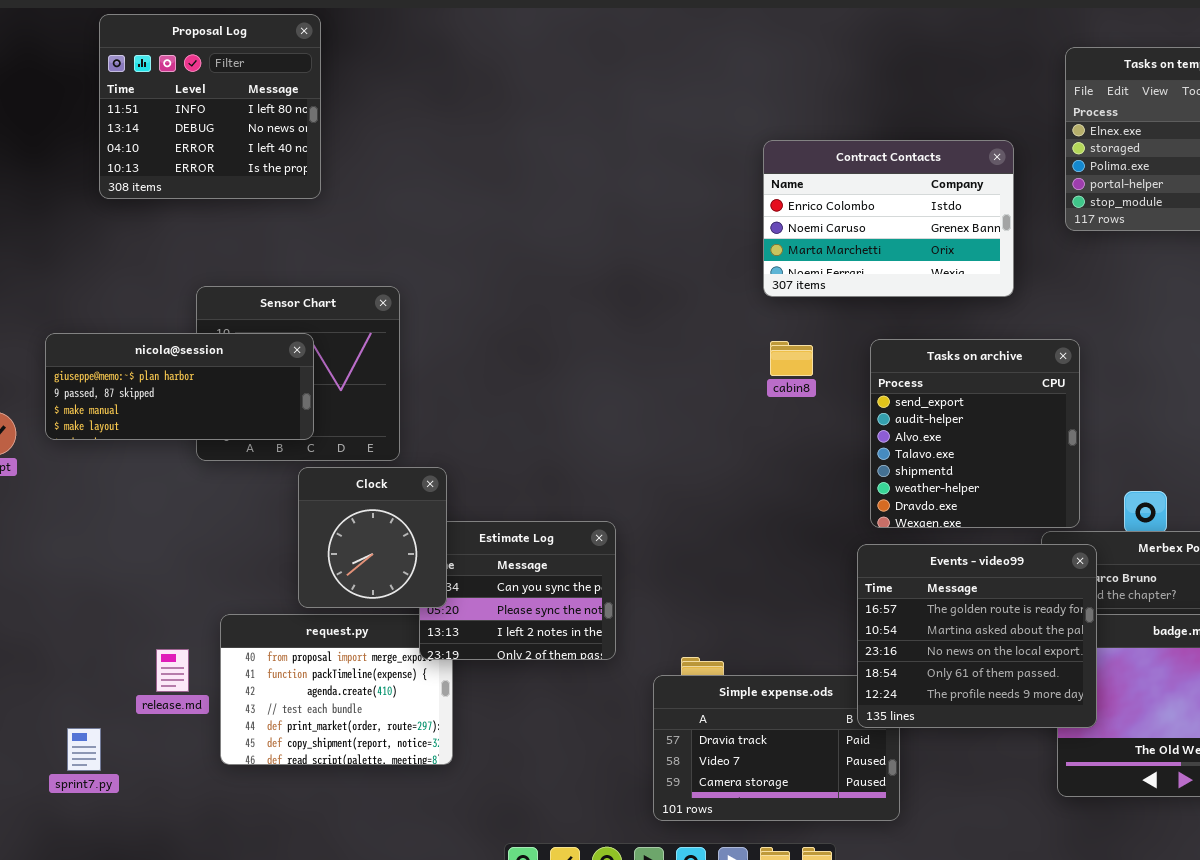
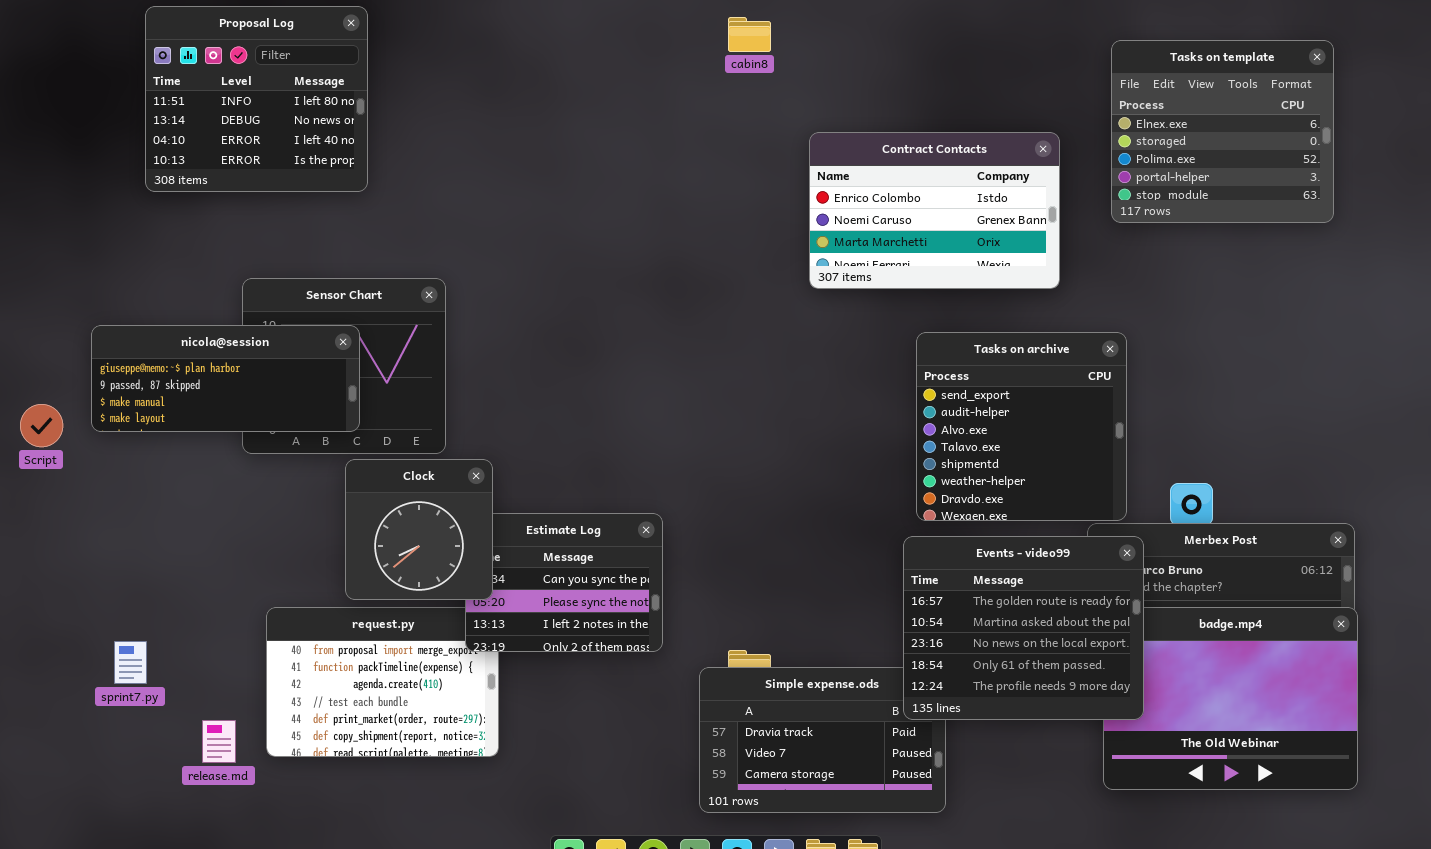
cabin8: [770,341,813,376] -> [728,17,771,52], moved
release.md: [156,649,189,692] -> [202,720,236,763], moved
sprint7.py: [67,728,101,771] -> [114,641,147,684], moved

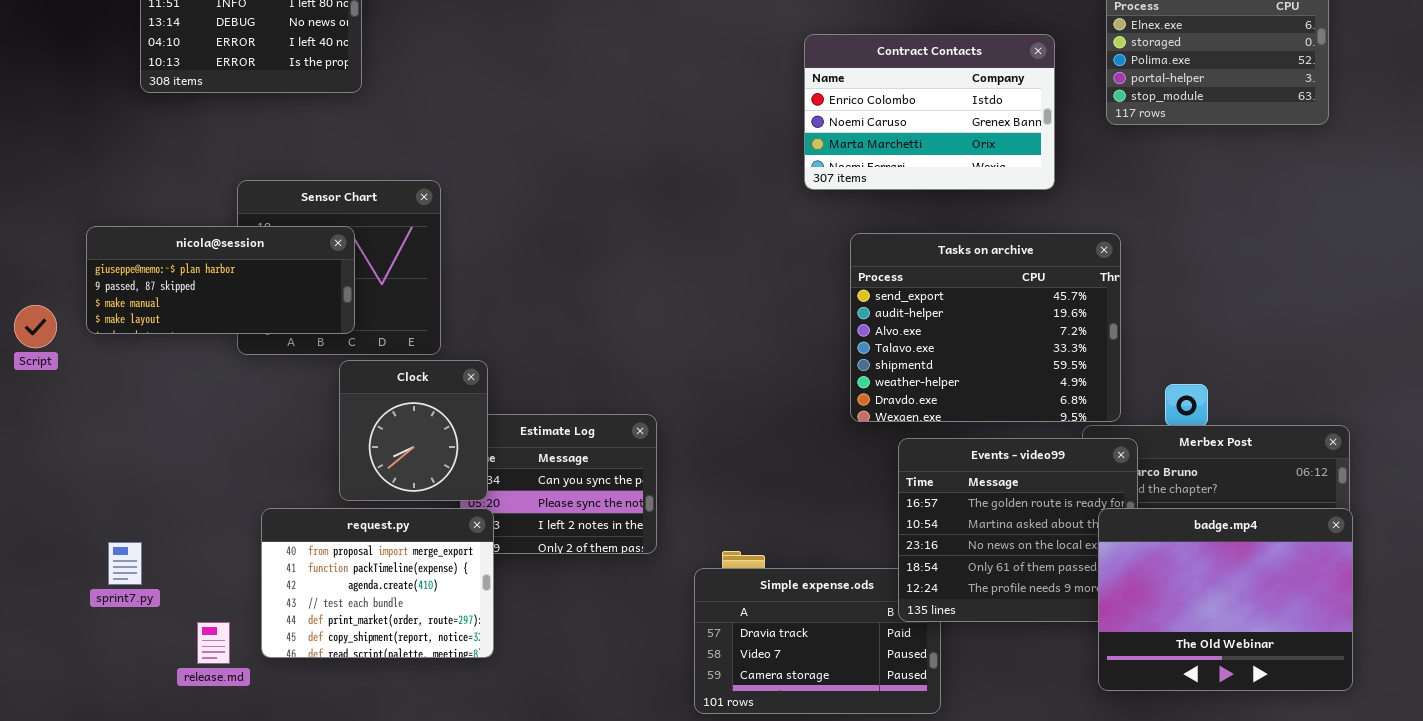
Tasks on archive: [916,332,1127,521] -> [850,233,1121,422], resized
request.py: [266,607,499,757] -> [261,508,494,658], raised
badge.mp4: [1103,607,1358,790] -> [1098,508,1353,691], raised

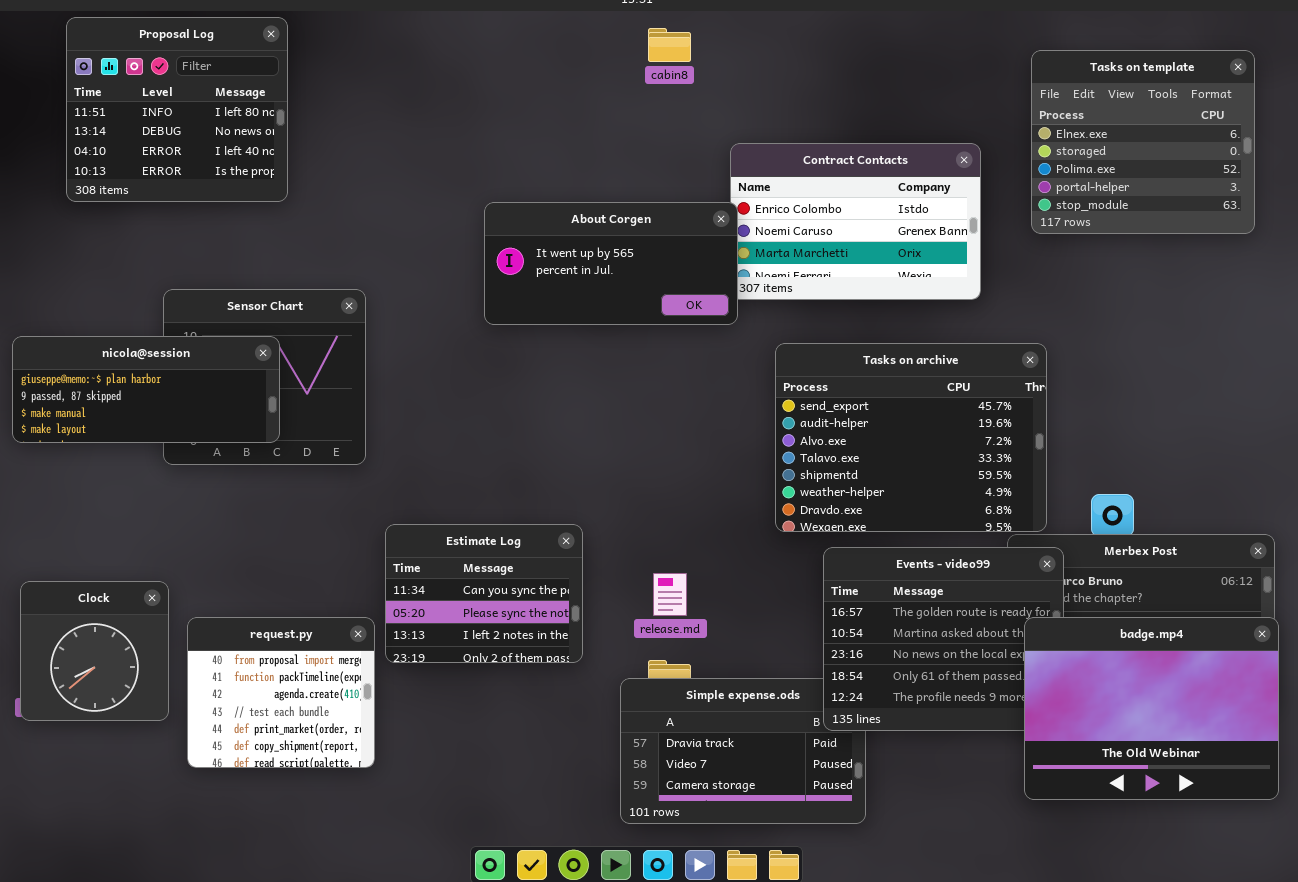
About Corgen: none -> [484,202,738,325], opened
Clock: [339,360,488,501] -> [20,581,169,721], moved
request.py: [261,508,494,658] -> [187,617,375,768], resized
release.md: [197,622,230,664] -> [653,573,687,616], moved

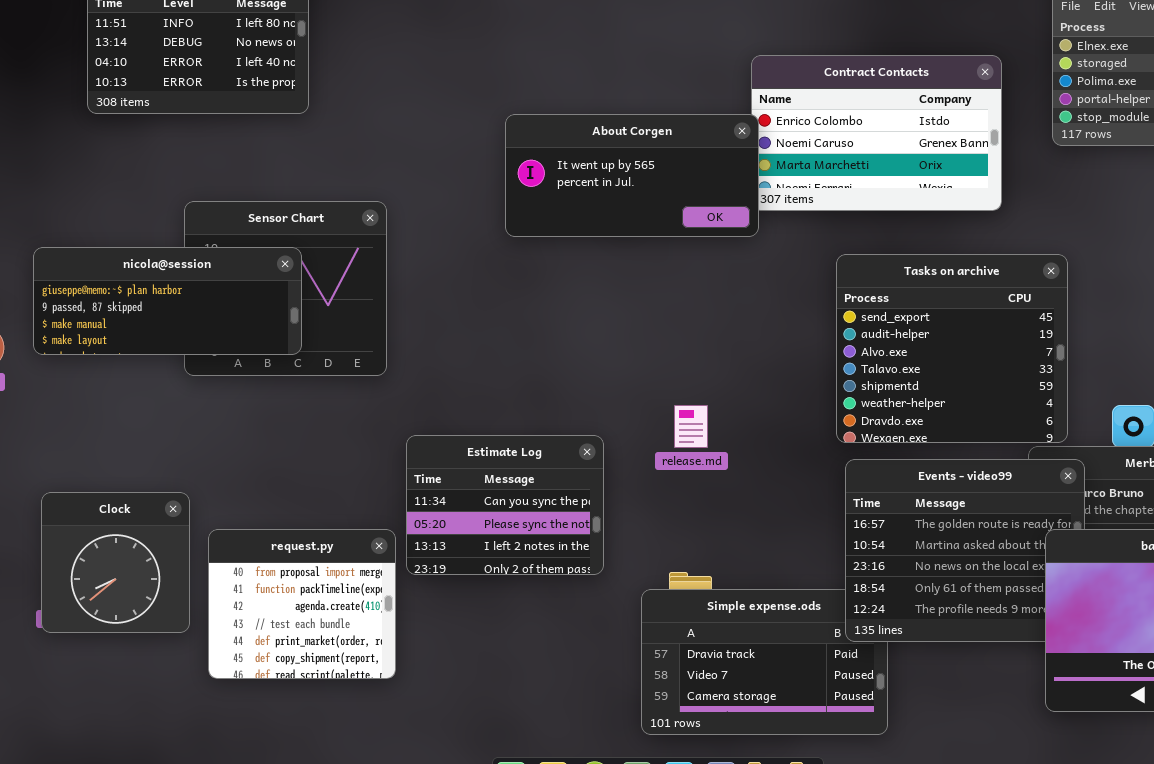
Tasks on archive: [775,343,1047,532] -> [836,254,1068,443], resized
release.md: [653,573,687,616] -> [674,405,708,448], moved

